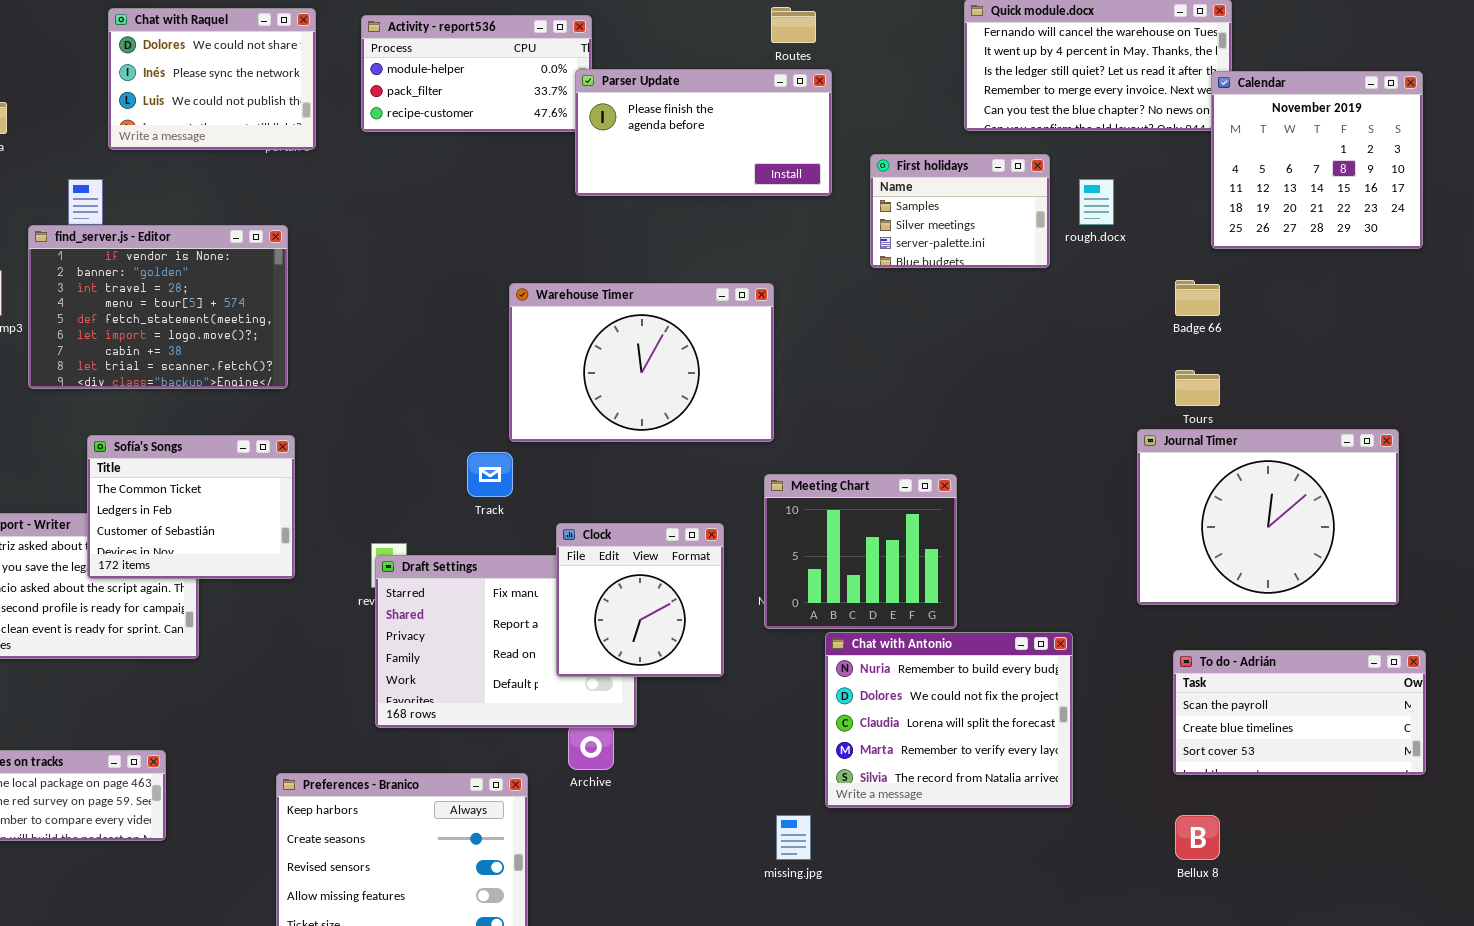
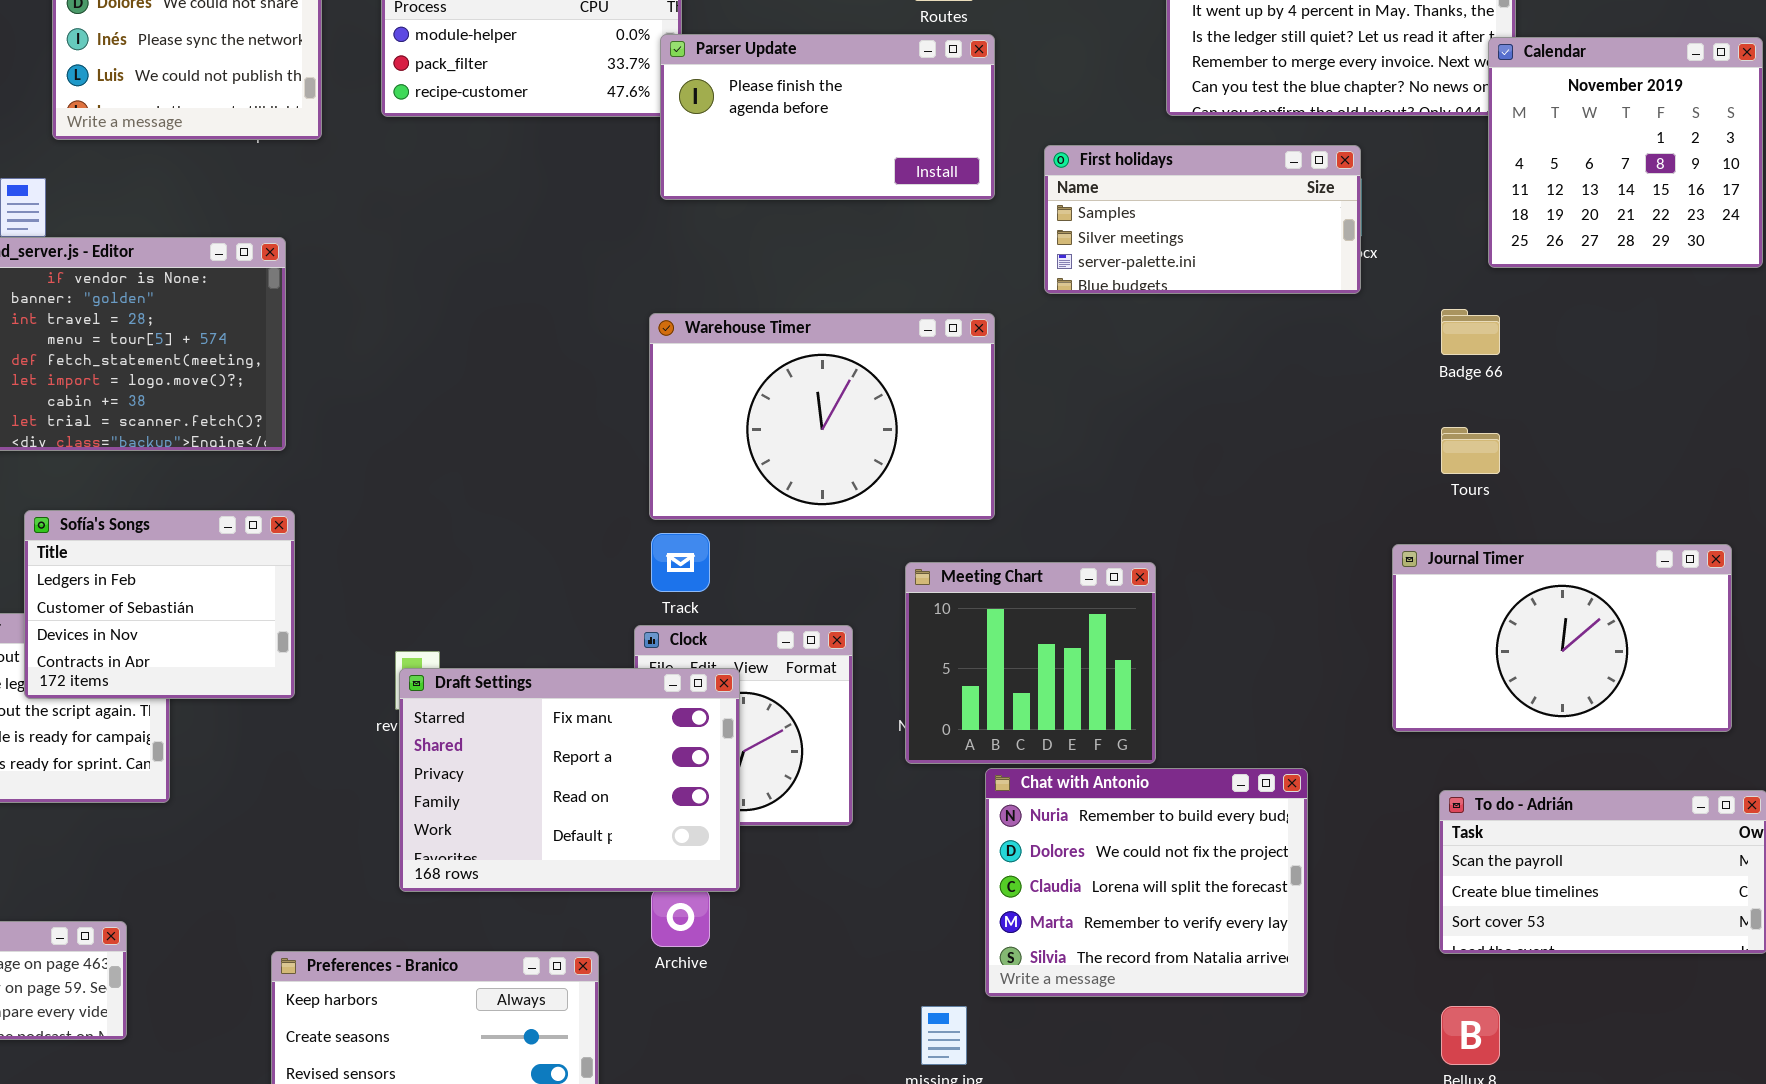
First holidays: [870,154,1050,268] -> [1044,145,1361,294], resized
Warehouse Timer: [509,283,774,442] -> [649,313,995,520], moved
Journal Timer: [1137,429,1399,605] -> [1392,544,1732,732], resized
Sofía's Songs: [87,435,295,579] -> [24,510,295,699], scrolled down 1 row
Track: [467,452,513,497] -> [651,533,710,592], moved
Draft Settings: [375,555,637,728] -> [399,668,740,892], raised

